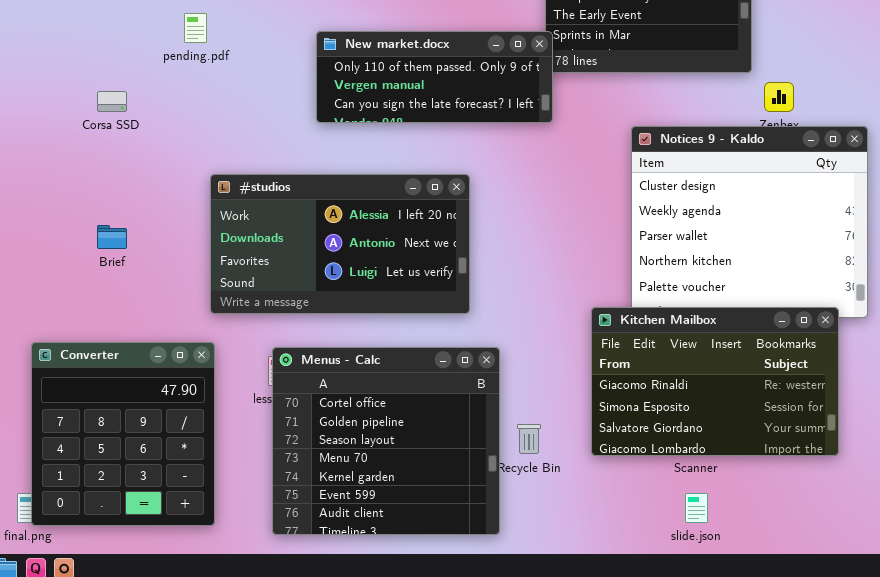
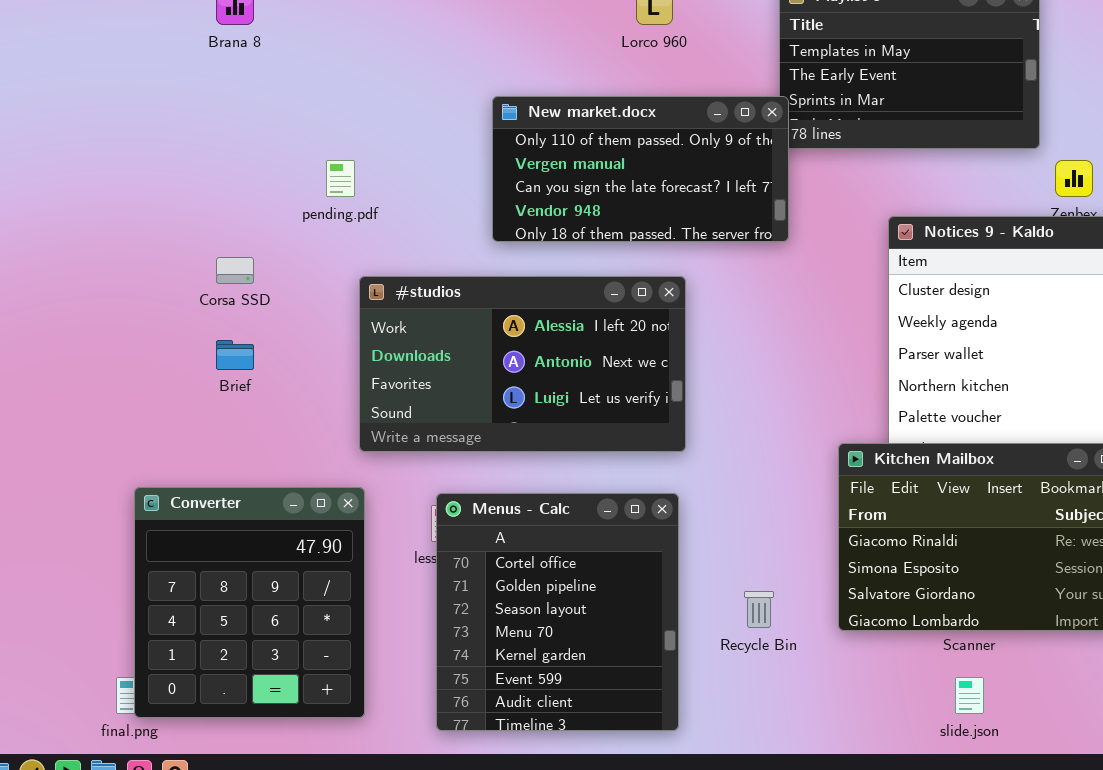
pending.pdf: [184,13,207,43] -> [326,160,355,197], moved
New market.docx: [316,31,553,123] -> [492,96,789,242], resized
Corsa SSD: [97,91,127,112] -> [216,257,254,284], moved
Menus - Calc: [272,347,500,535] -> [436,493,679,731], resized

